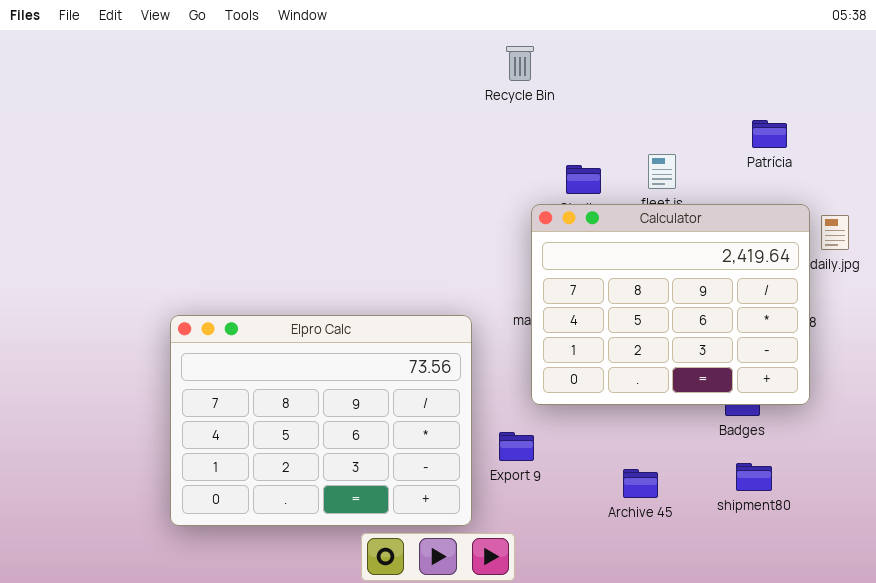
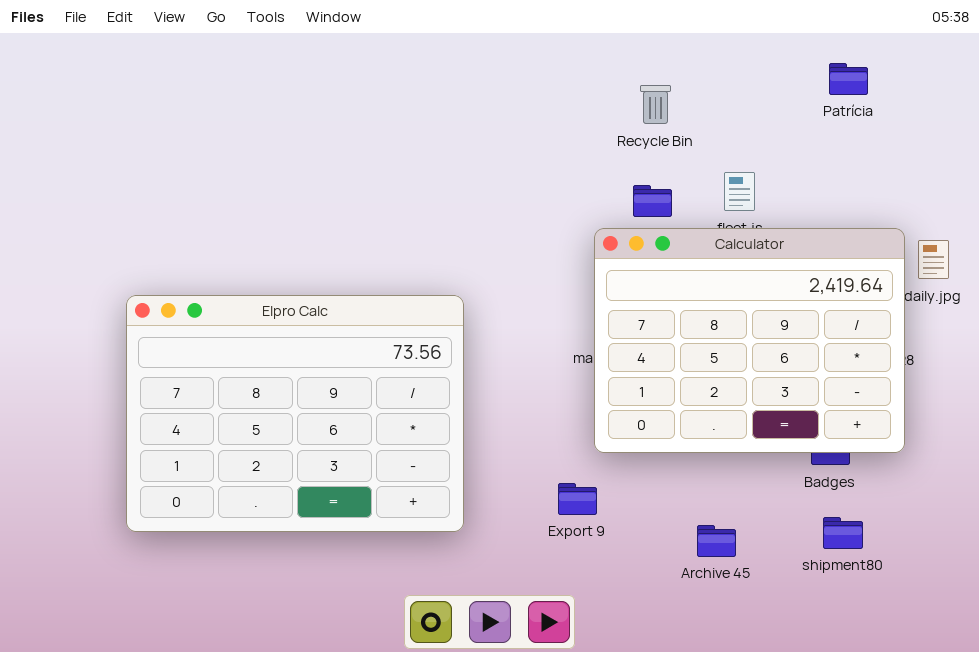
Recycle Bin: [506,46,534,81] -> [640,85,671,124], moved
Patrícia: [752,120,787,148] -> [829,63,868,95], moved
Elpro Calc: [170,315,472,526] -> [126,295,464,532], moved

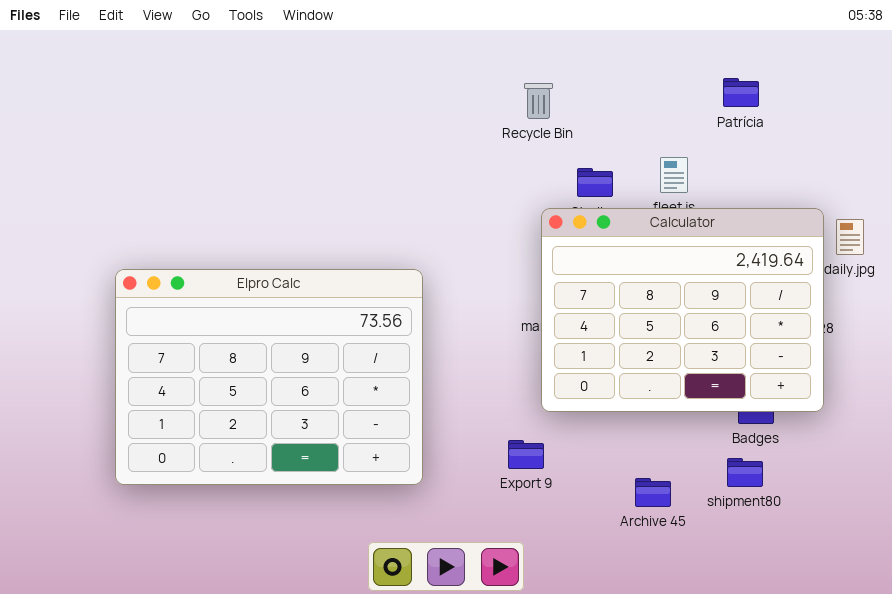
Patrícia: [829,63,868,95] -> [723,78,759,107], moved
Recycle Bin: [640,85,671,124] -> [524,83,553,119], moved
shipment80: [823,517,863,549] -> [727,458,763,487], moved

